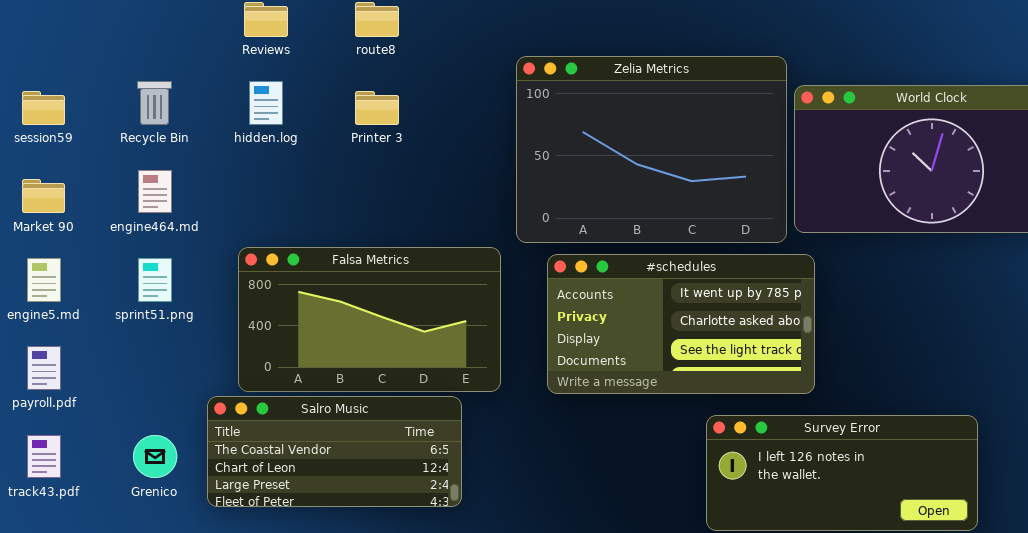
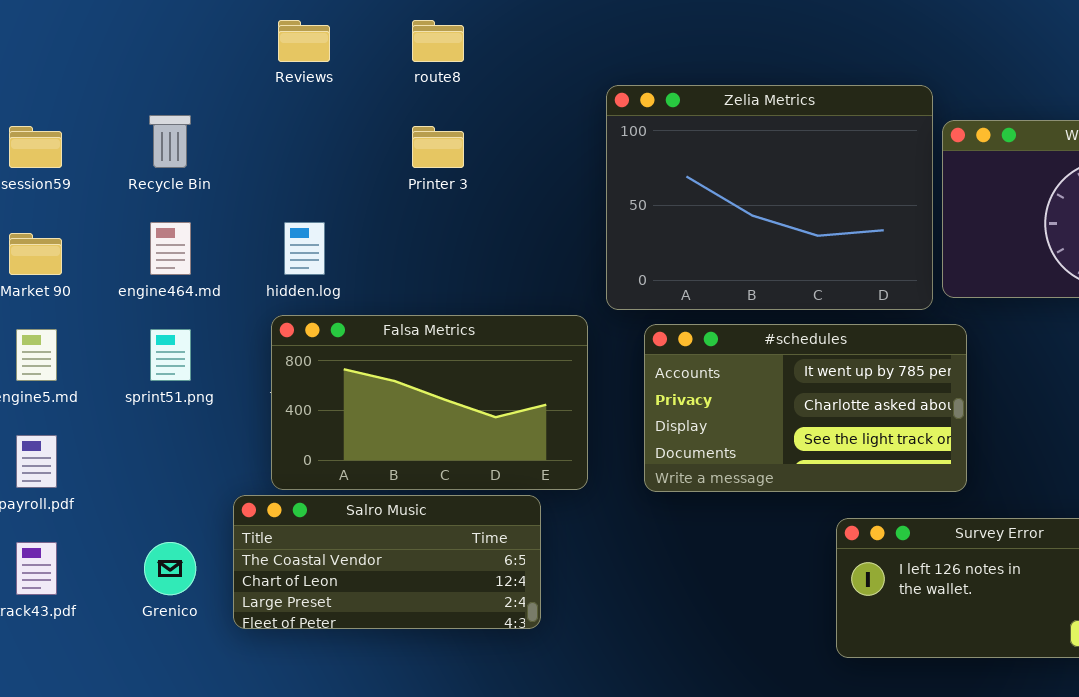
hidden.log: [249,81,283,125] -> [284,222,325,275], moved

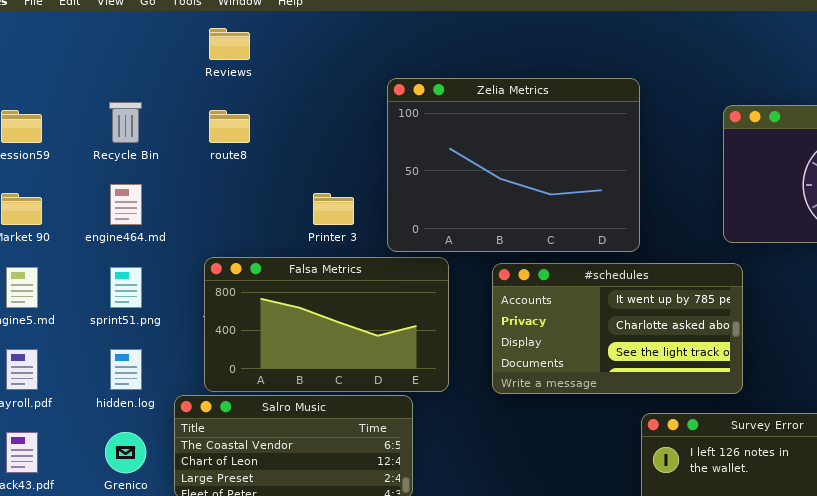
route8: [412,20,464,62] -> [209,110,250,143], moved
Zelia Metrics: [606,85,933,310] -> [387,78,640,252], moved
Printer 3: [412,126,464,168] -> [313,193,354,225], moved
hidden.log: [284,222,325,275] -> [110,349,142,390], moved

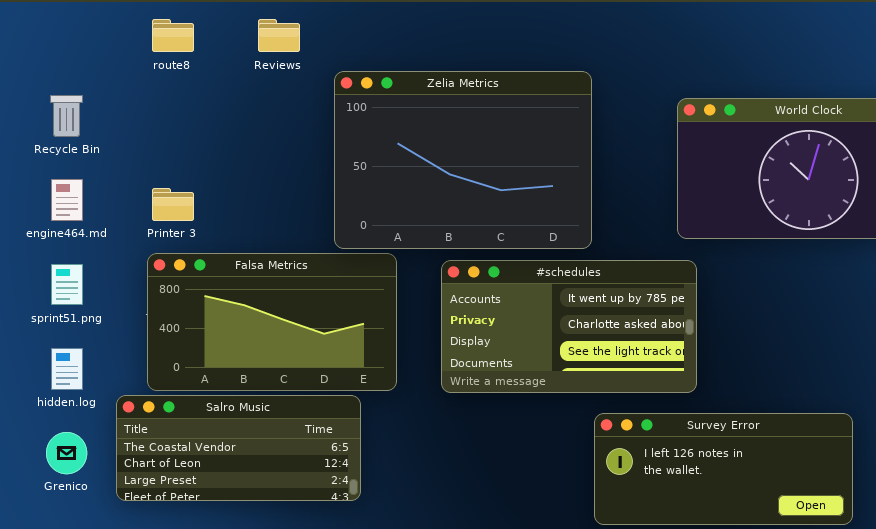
Reviews: [209,28,250,60] -> [258,19,300,52], moved
route8: [209,110,250,143] -> [152,19,194,52], moved
Printer 3: [313,193,354,225] -> [152,188,194,221], moved

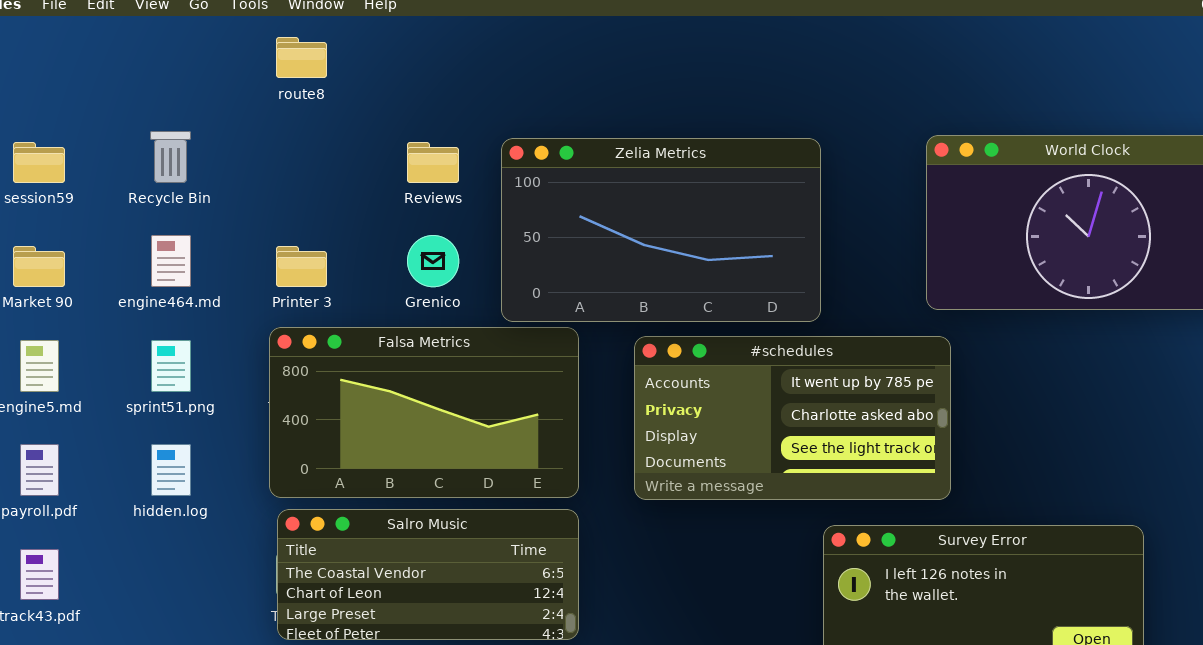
Reviews: [258,19,300,52] -> [407,142,459,183], moved
Zelia Metrics: [334,71,592,249] -> [501,138,821,322], resized
Salro Music: [116,395,361,501] -> [277,509,579,640], moved
Grenico: [46,432,87,474] -> [407,235,459,287], moved

